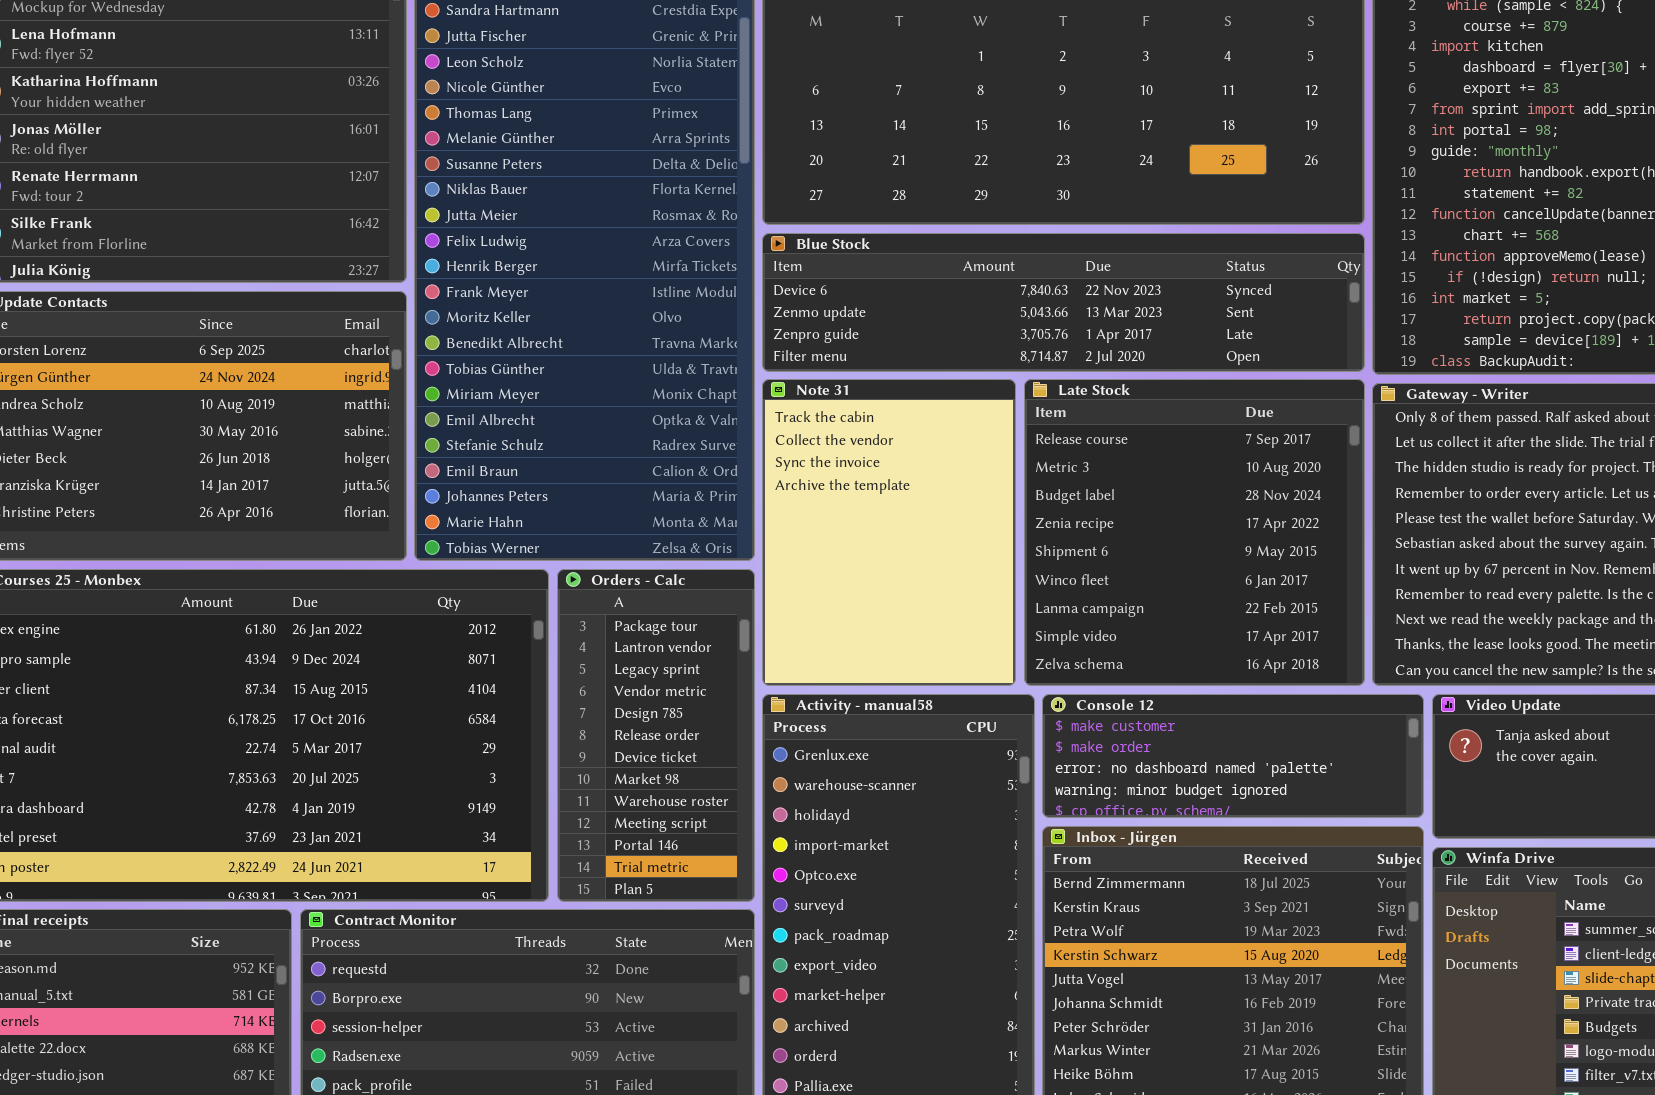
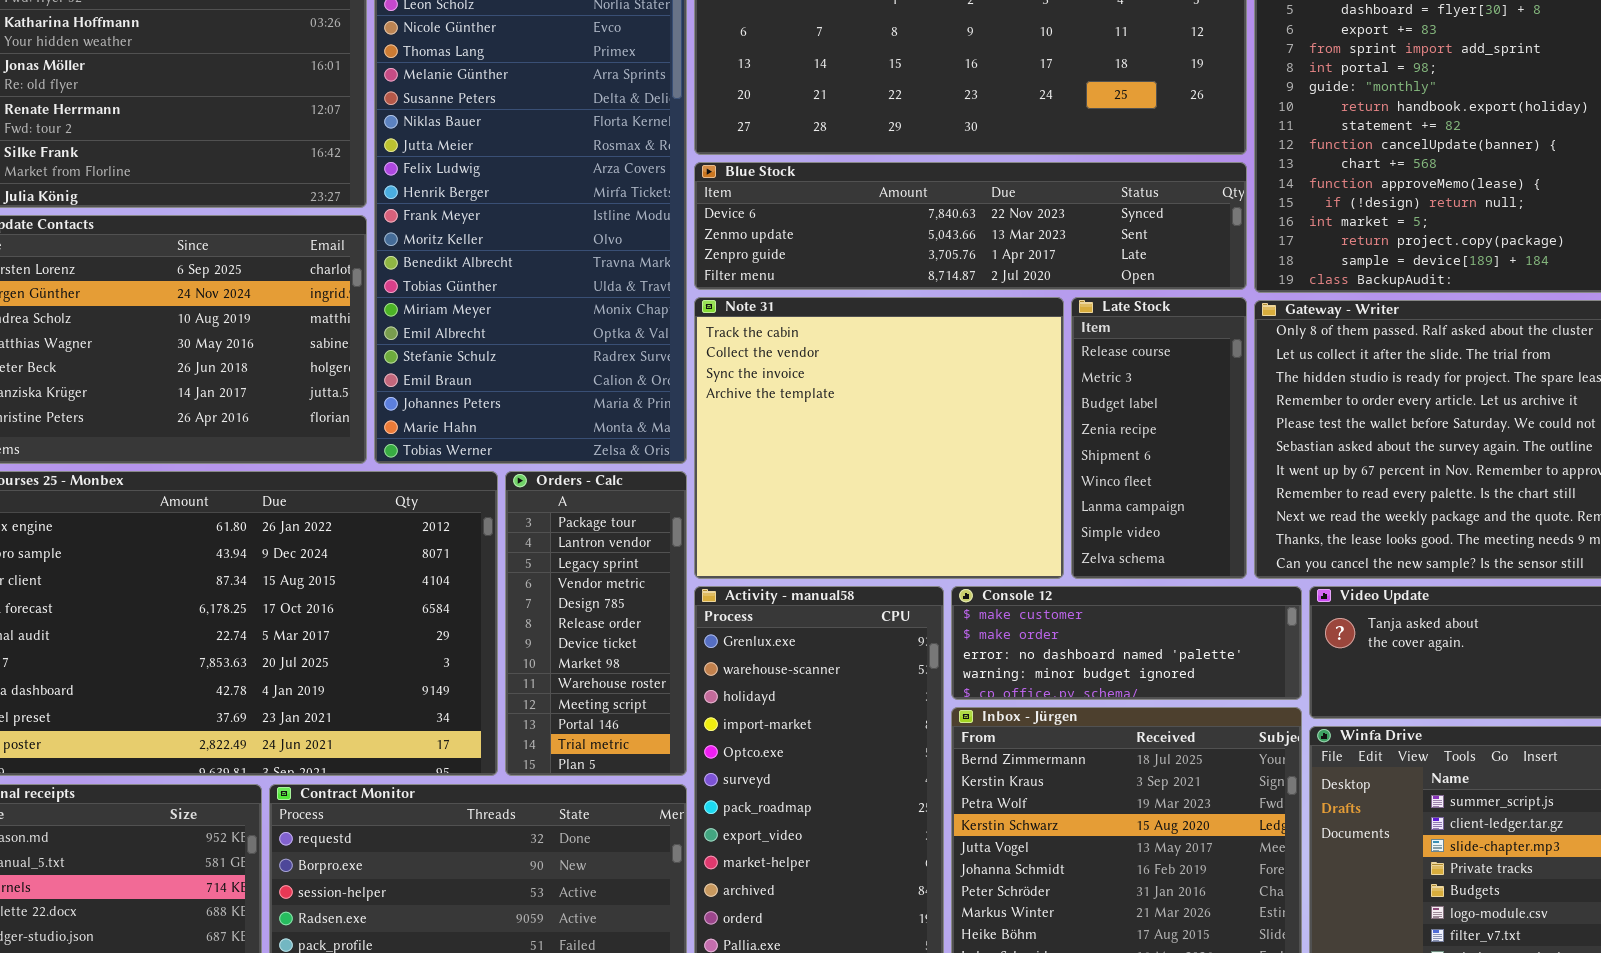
Note 31: [762,379,1016,686] -> [694,297,1064,579], resized
Late Stock: [1024,379,1365,686] -> [1071,297,1247,579], resized

